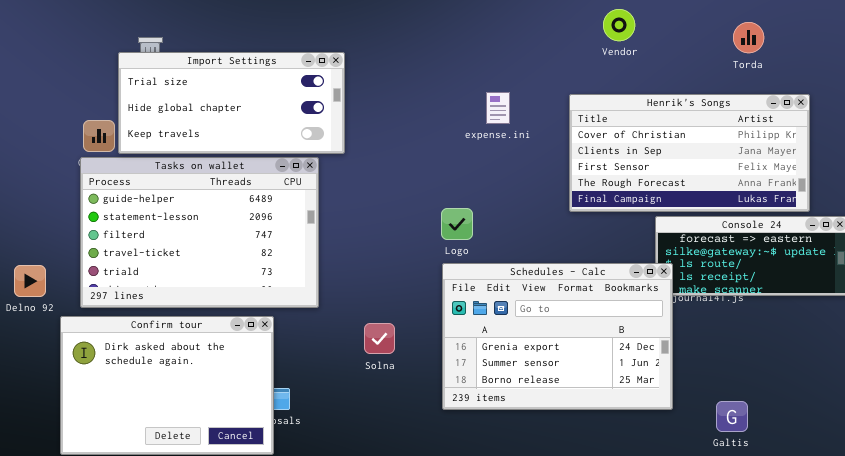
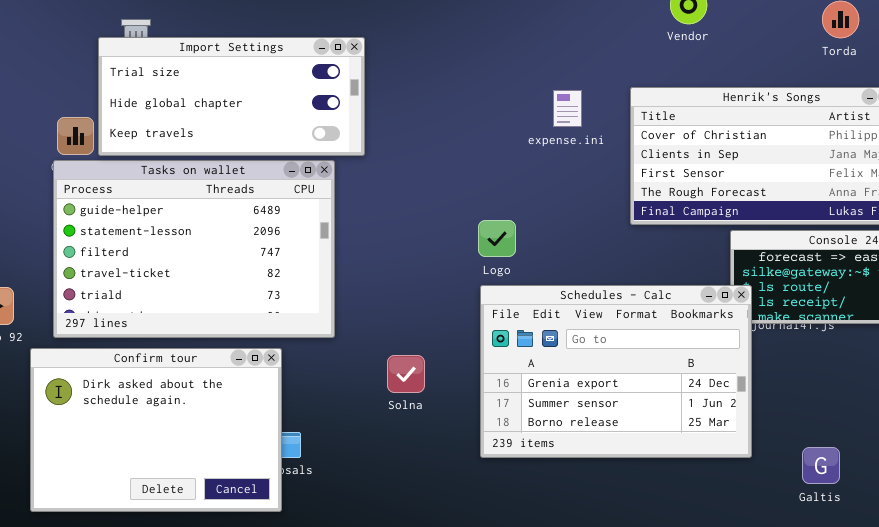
expense.ini: [486,92,510,124] -> [553,90,582,127], moved

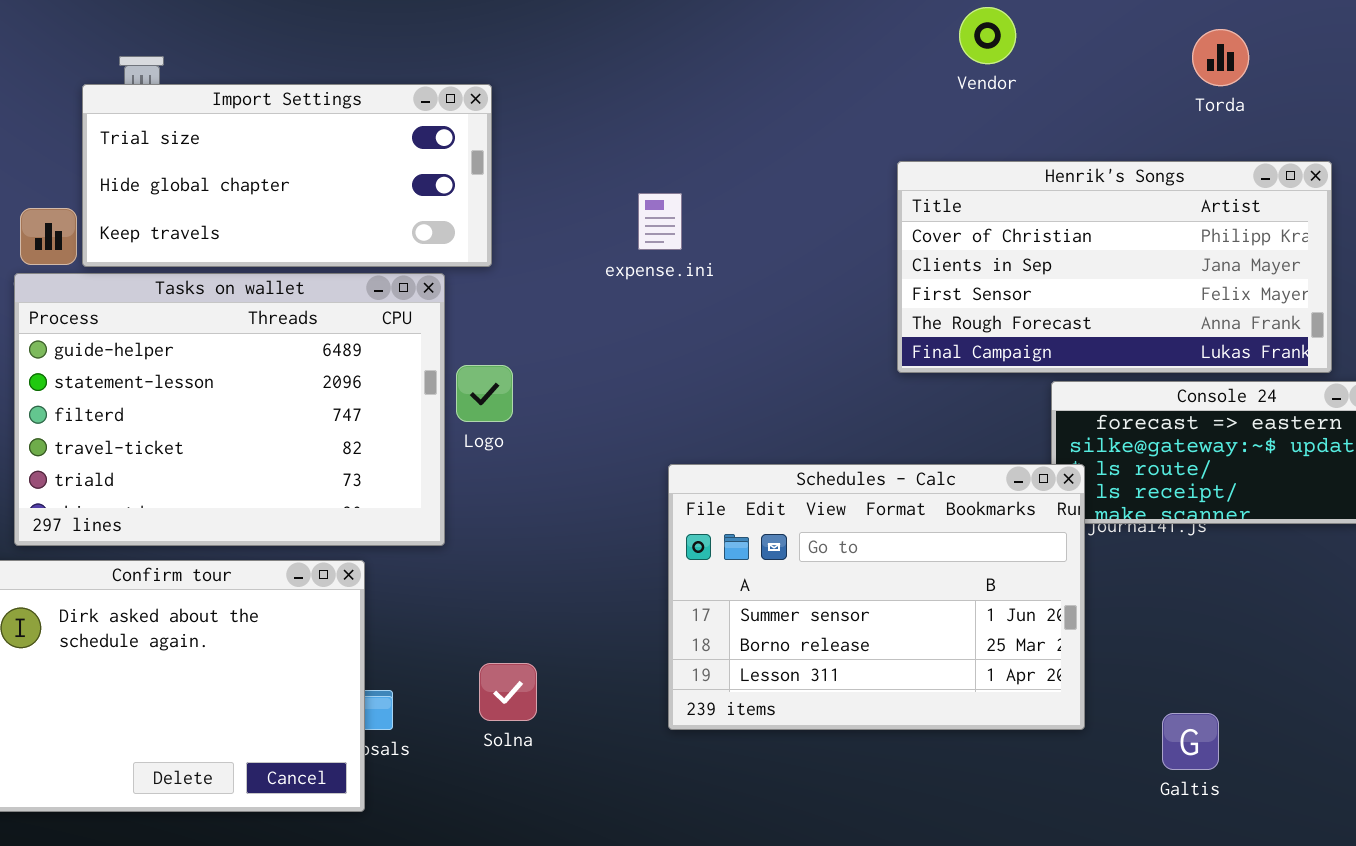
expense.ini: [553,90,582,127] -> [638,193,682,250], moved
Logo: [478,220,516,257] -> [456,365,513,422], moved
Schedules - Calc: [480,285,752,458] -> [668,464,1085,730], scrolled down 1 row
Solna: [387,355,425,393] -> [479,663,537,721], moved

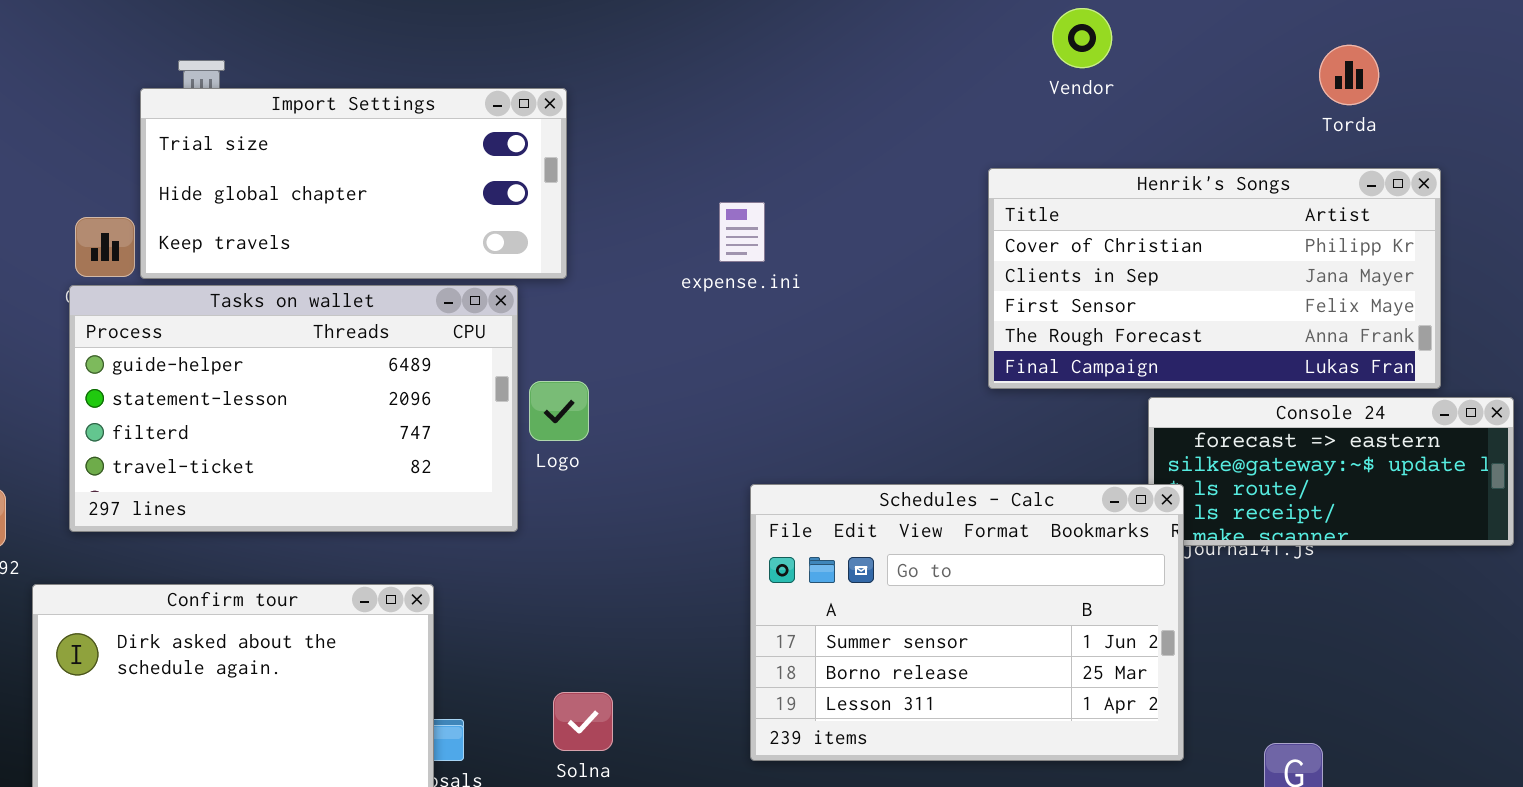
Torda: [1192,29,1249,86] -> [1319,45,1379,105], moved
Tasks on wallet: [14,273,445,546] -> [69,285,518,532], resized

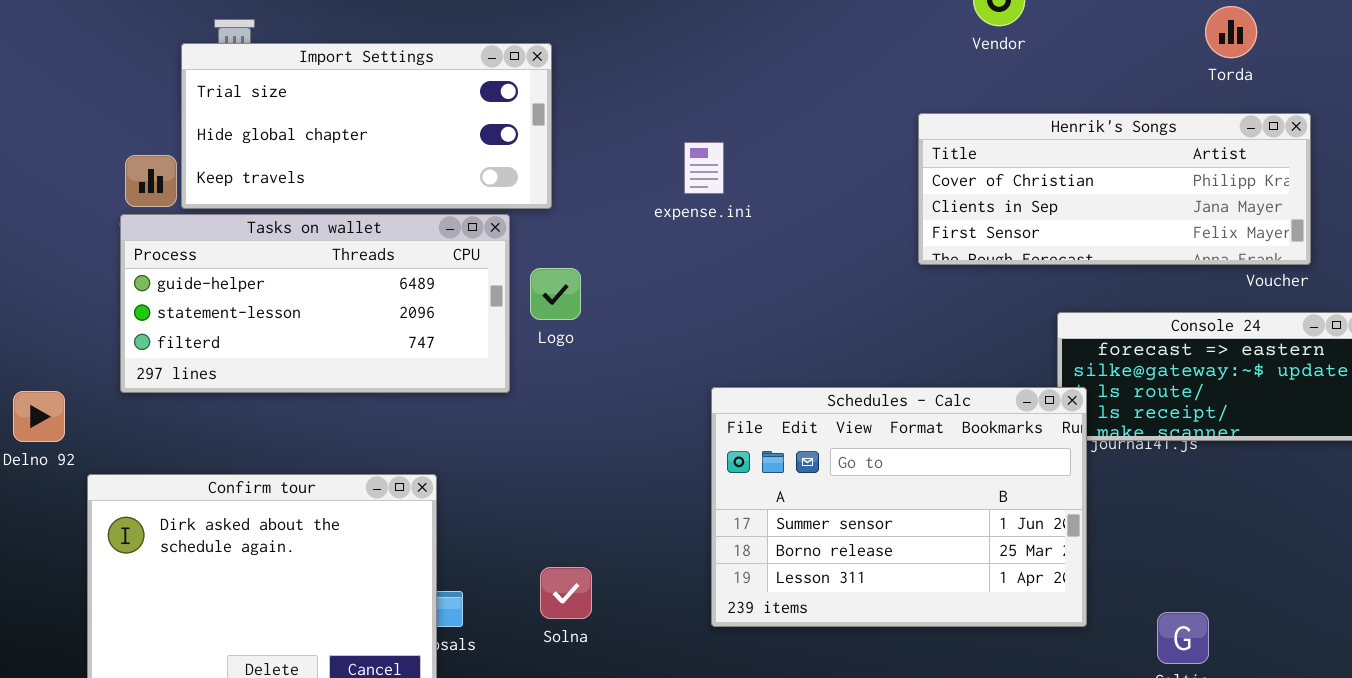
Henrik's Songs: [988,168,1441,389] -> [918,113,1311,265], resized
Tasks on wallet: [69,285,518,532] -> [120,214,510,393], resized
Logo: [529,381,589,441] -> [530,268,581,320], moved

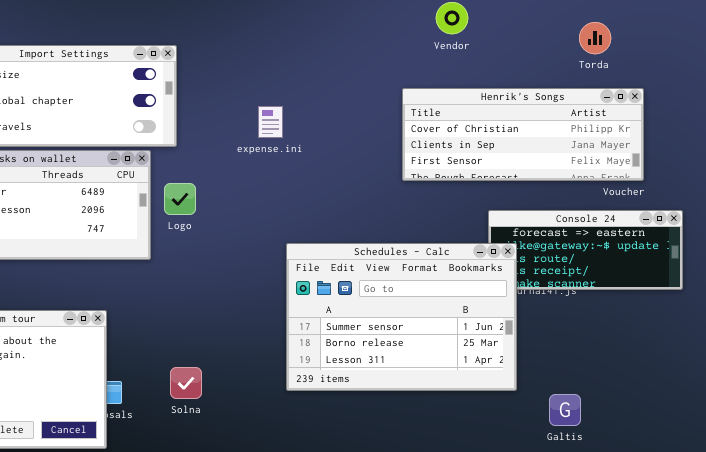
Schedules - Calc: [711,387,1087,627] -> [286,243,517,391], moved

